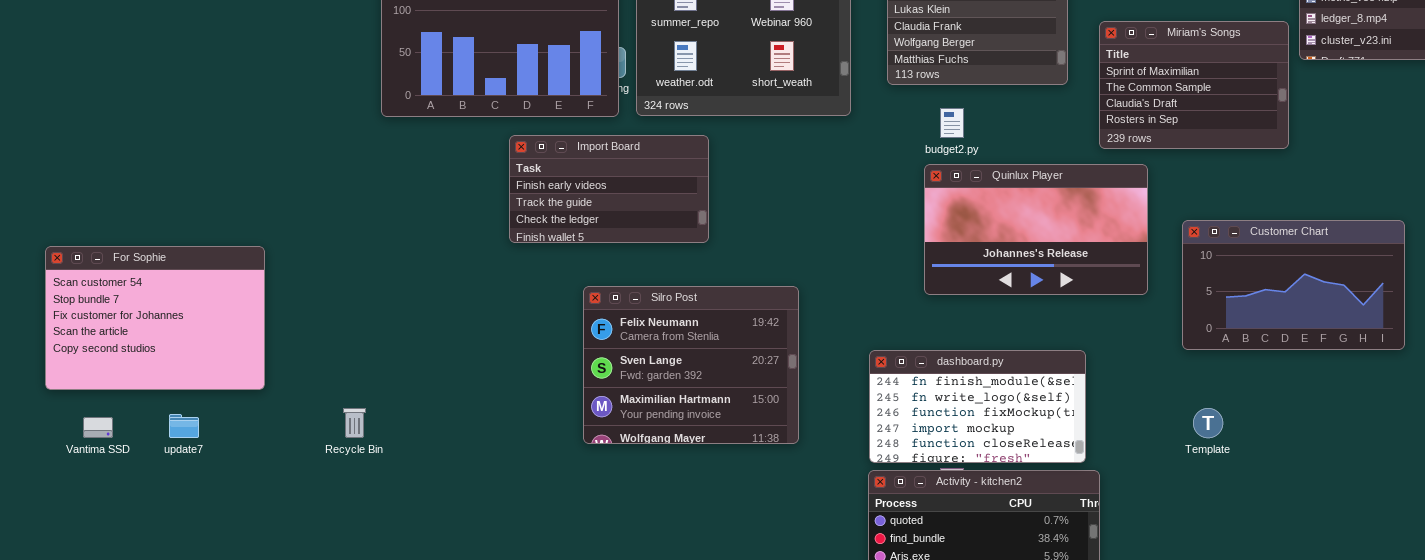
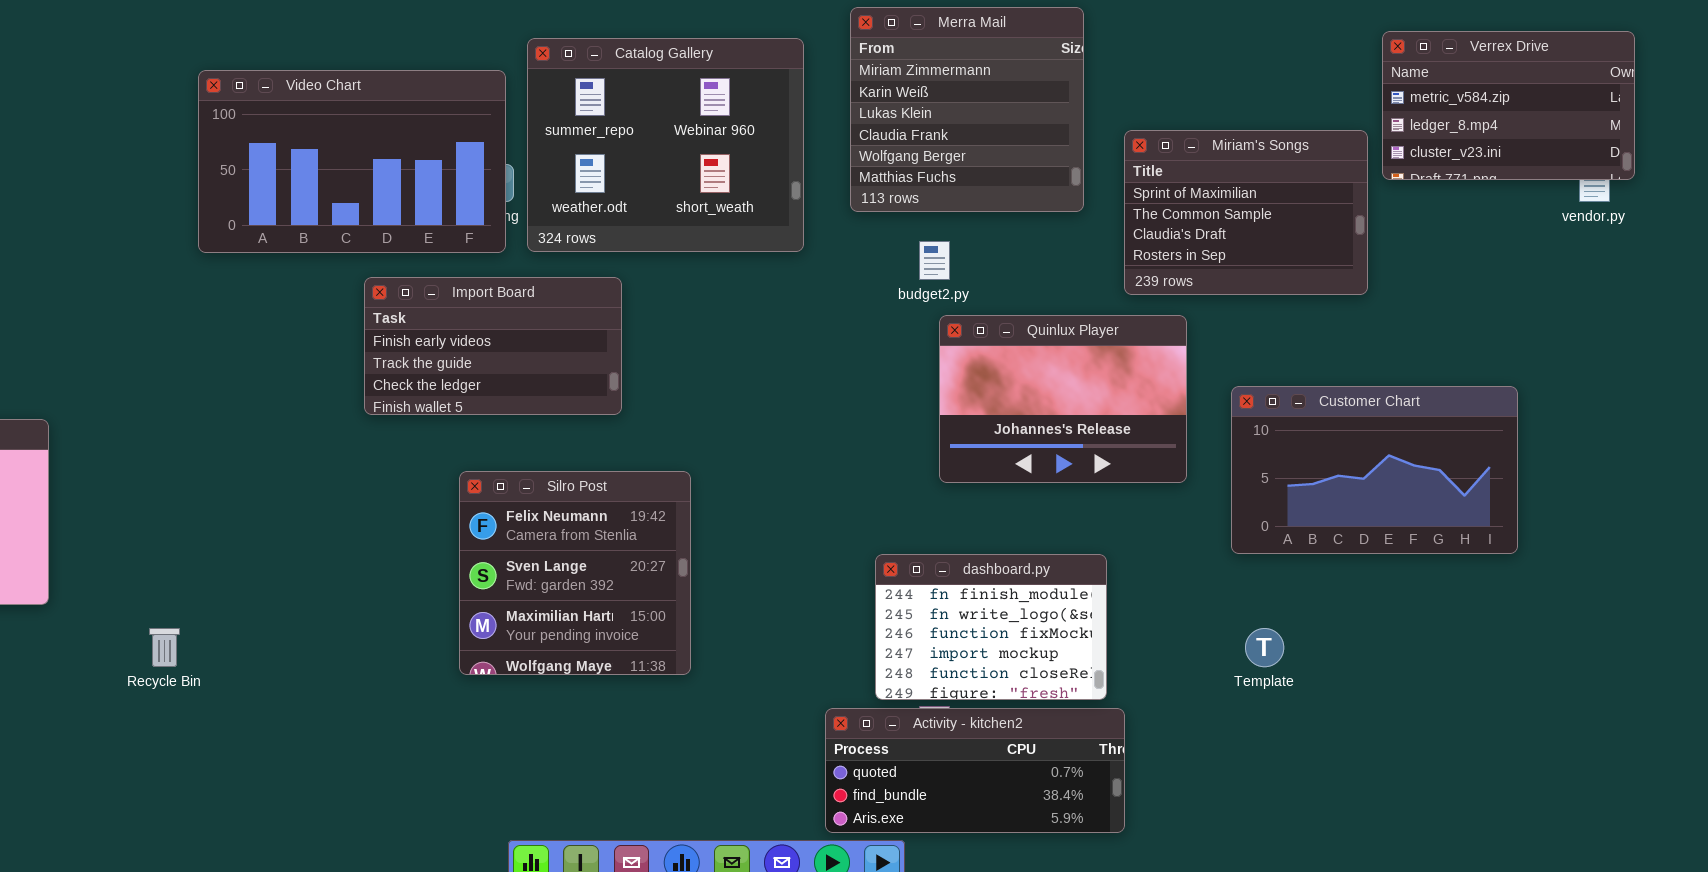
Quinlux Player: [924,164,1148,295] -> [939,315,1187,483], resized
Silro Post: [583,286,799,444] -> [459,471,691,675], resized
dashboard.py: [869,350,1086,463] -> [875,554,1107,700], resized

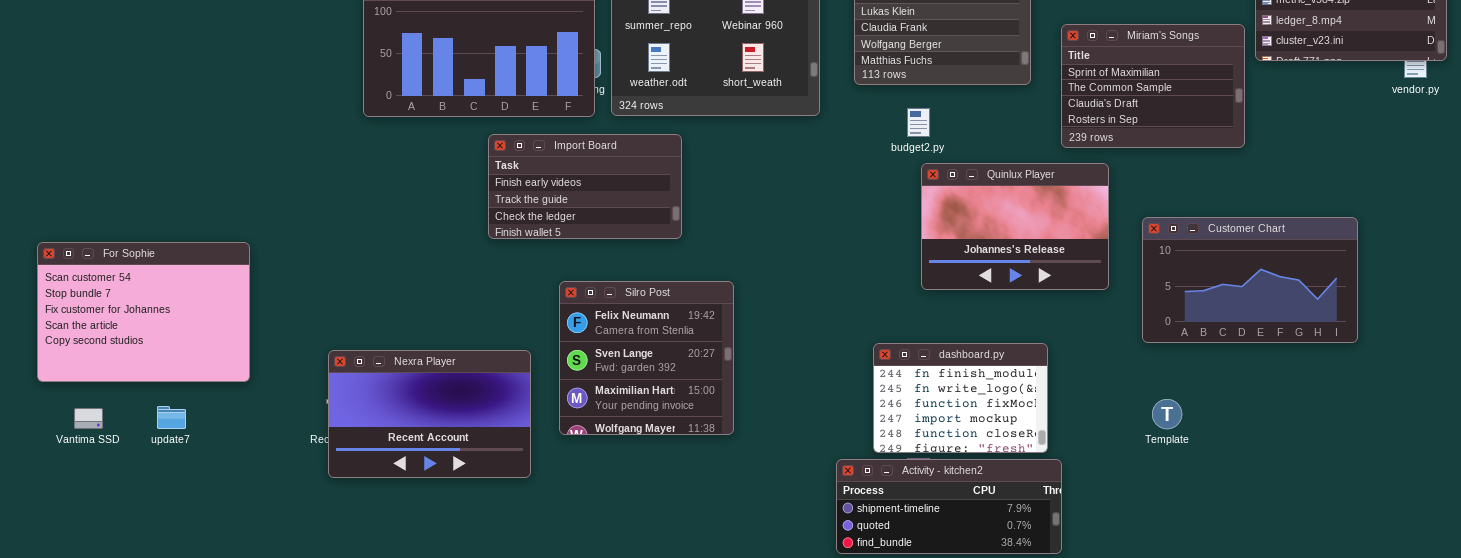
Nexra Player: none -> [328,350,531,478], opened
Activity - kitchen2: [825,708,1125,833] -> [836,459,1062,554], scrolled up 1 row

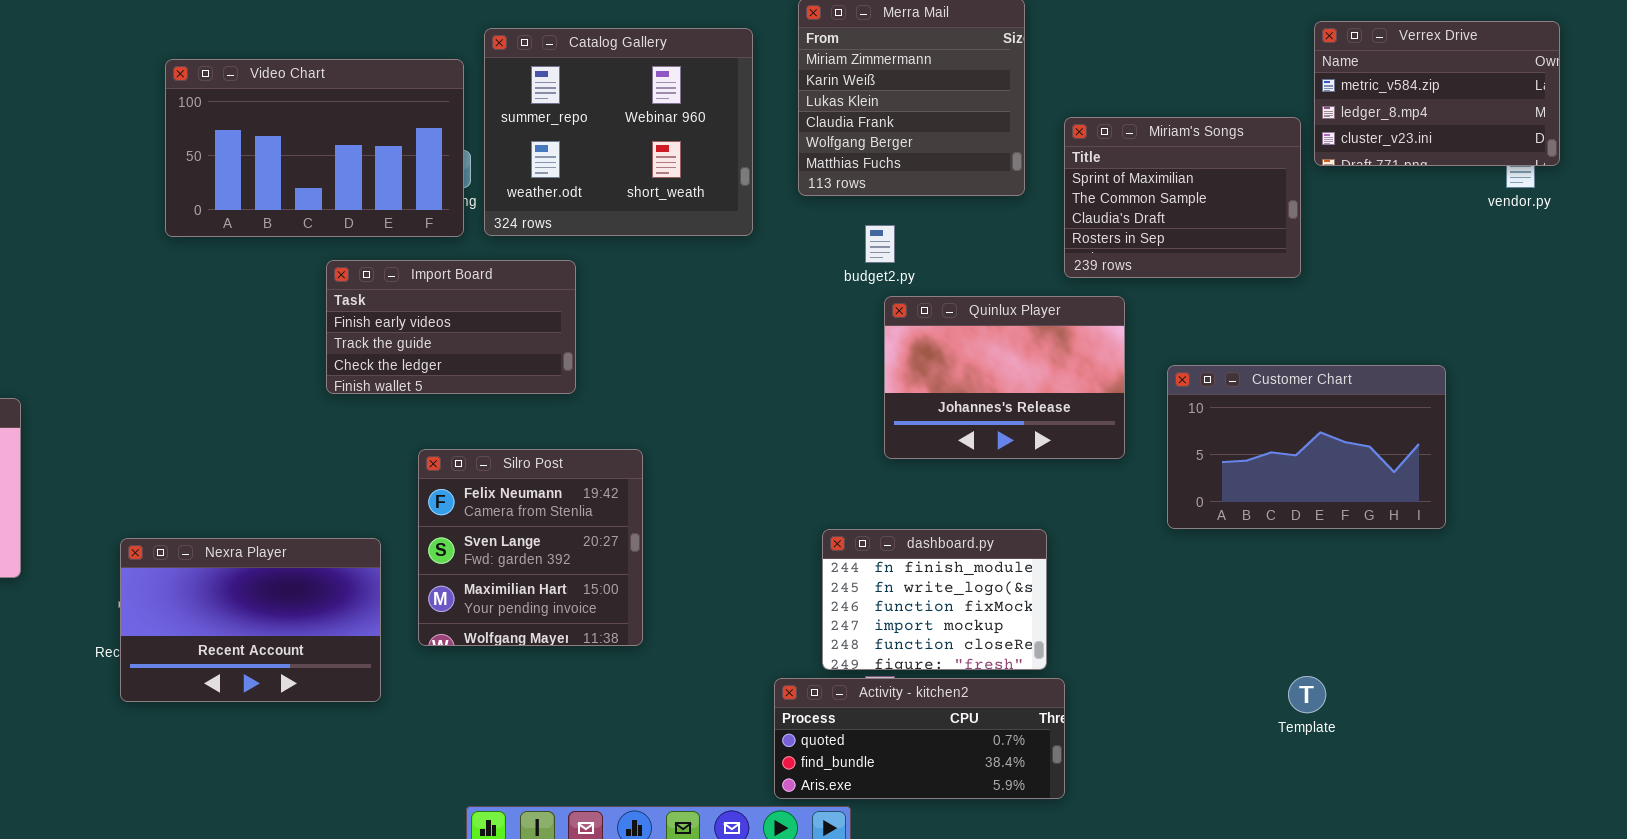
Template: [1152,399,1182,429] -> [1288,676,1326,713], moved
Activity - kitchen2: [836,459,1062,554] -> [774,678,1065,799], scrolled down 1 row

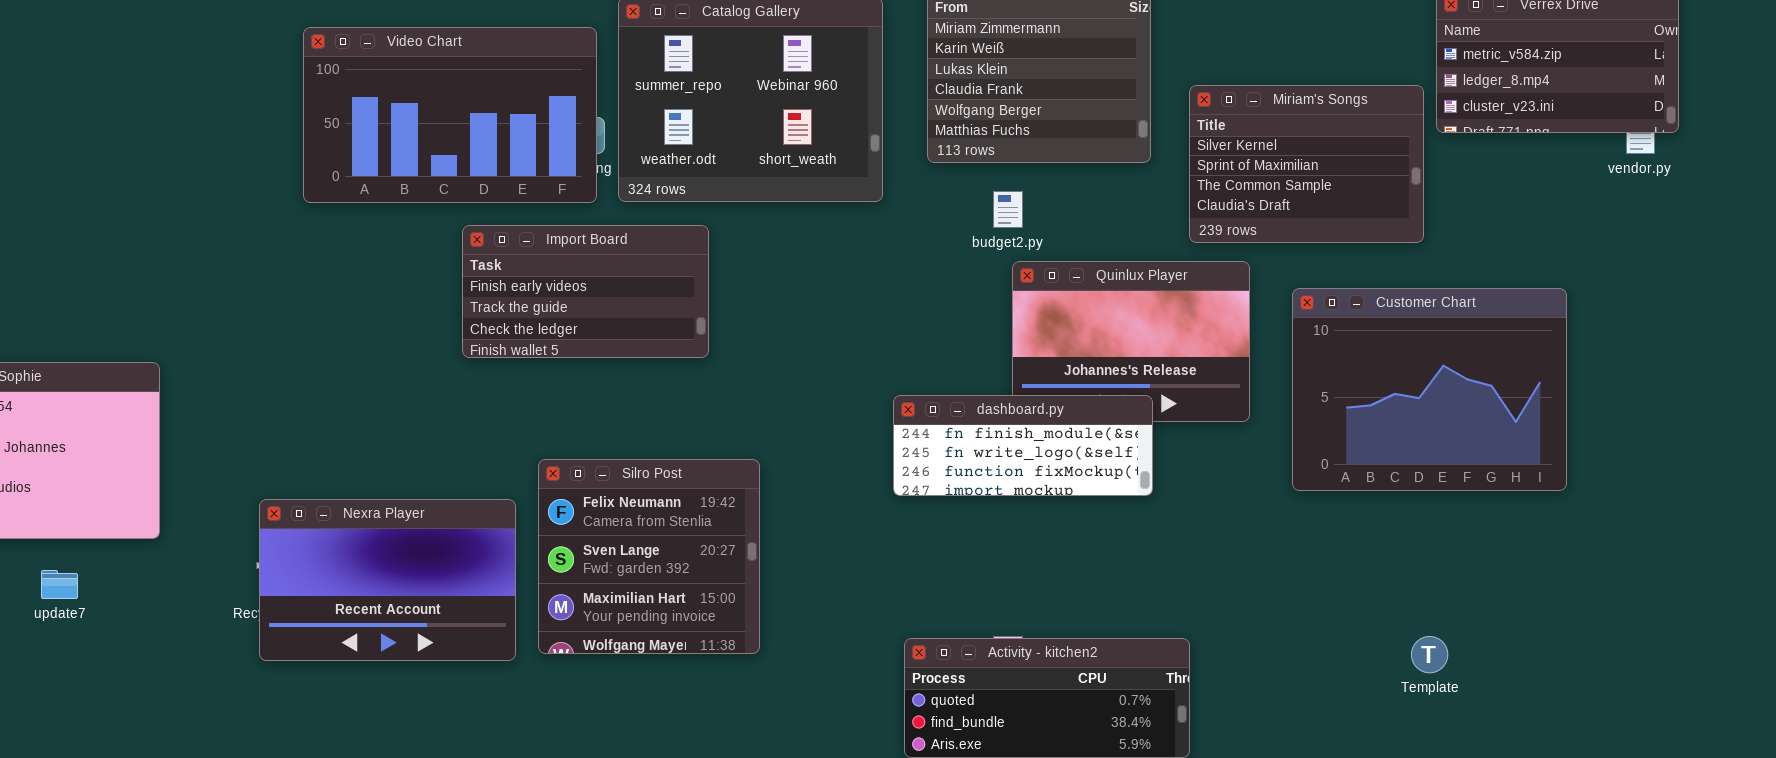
Miriam's Songs: [1064,117,1301,278] -> [1189,85,1424,243], scrolled up 1 row
Customer Chart: [1167,365,1446,529] -> [1292,288,1567,491], resized
Silro Post: [418,449,643,646] -> [538,459,760,654], moved
dashboard.py: [822,529,1047,670] -> [893,395,1153,496], moved, resized

